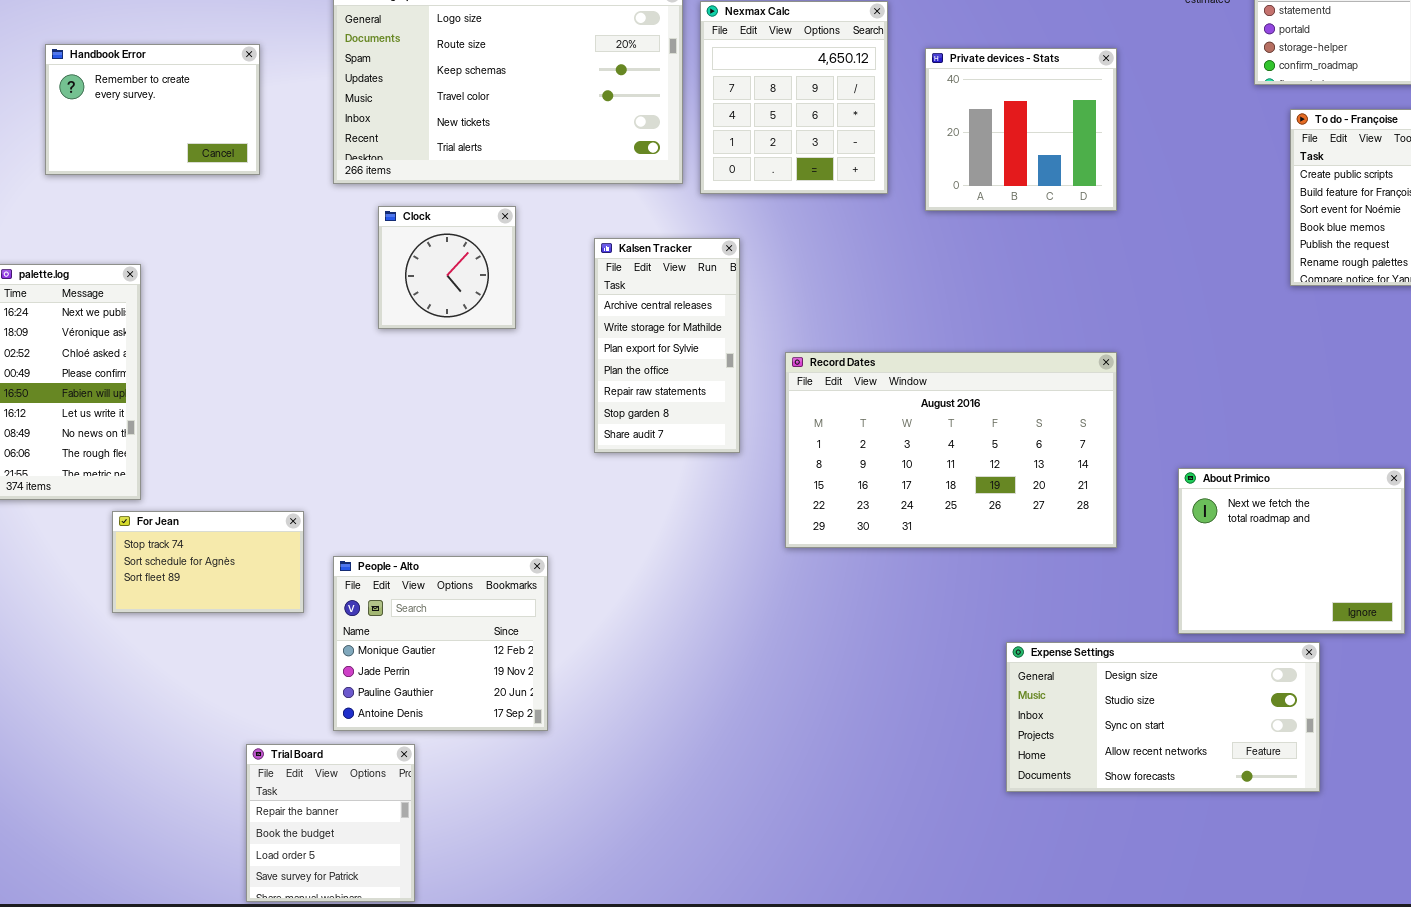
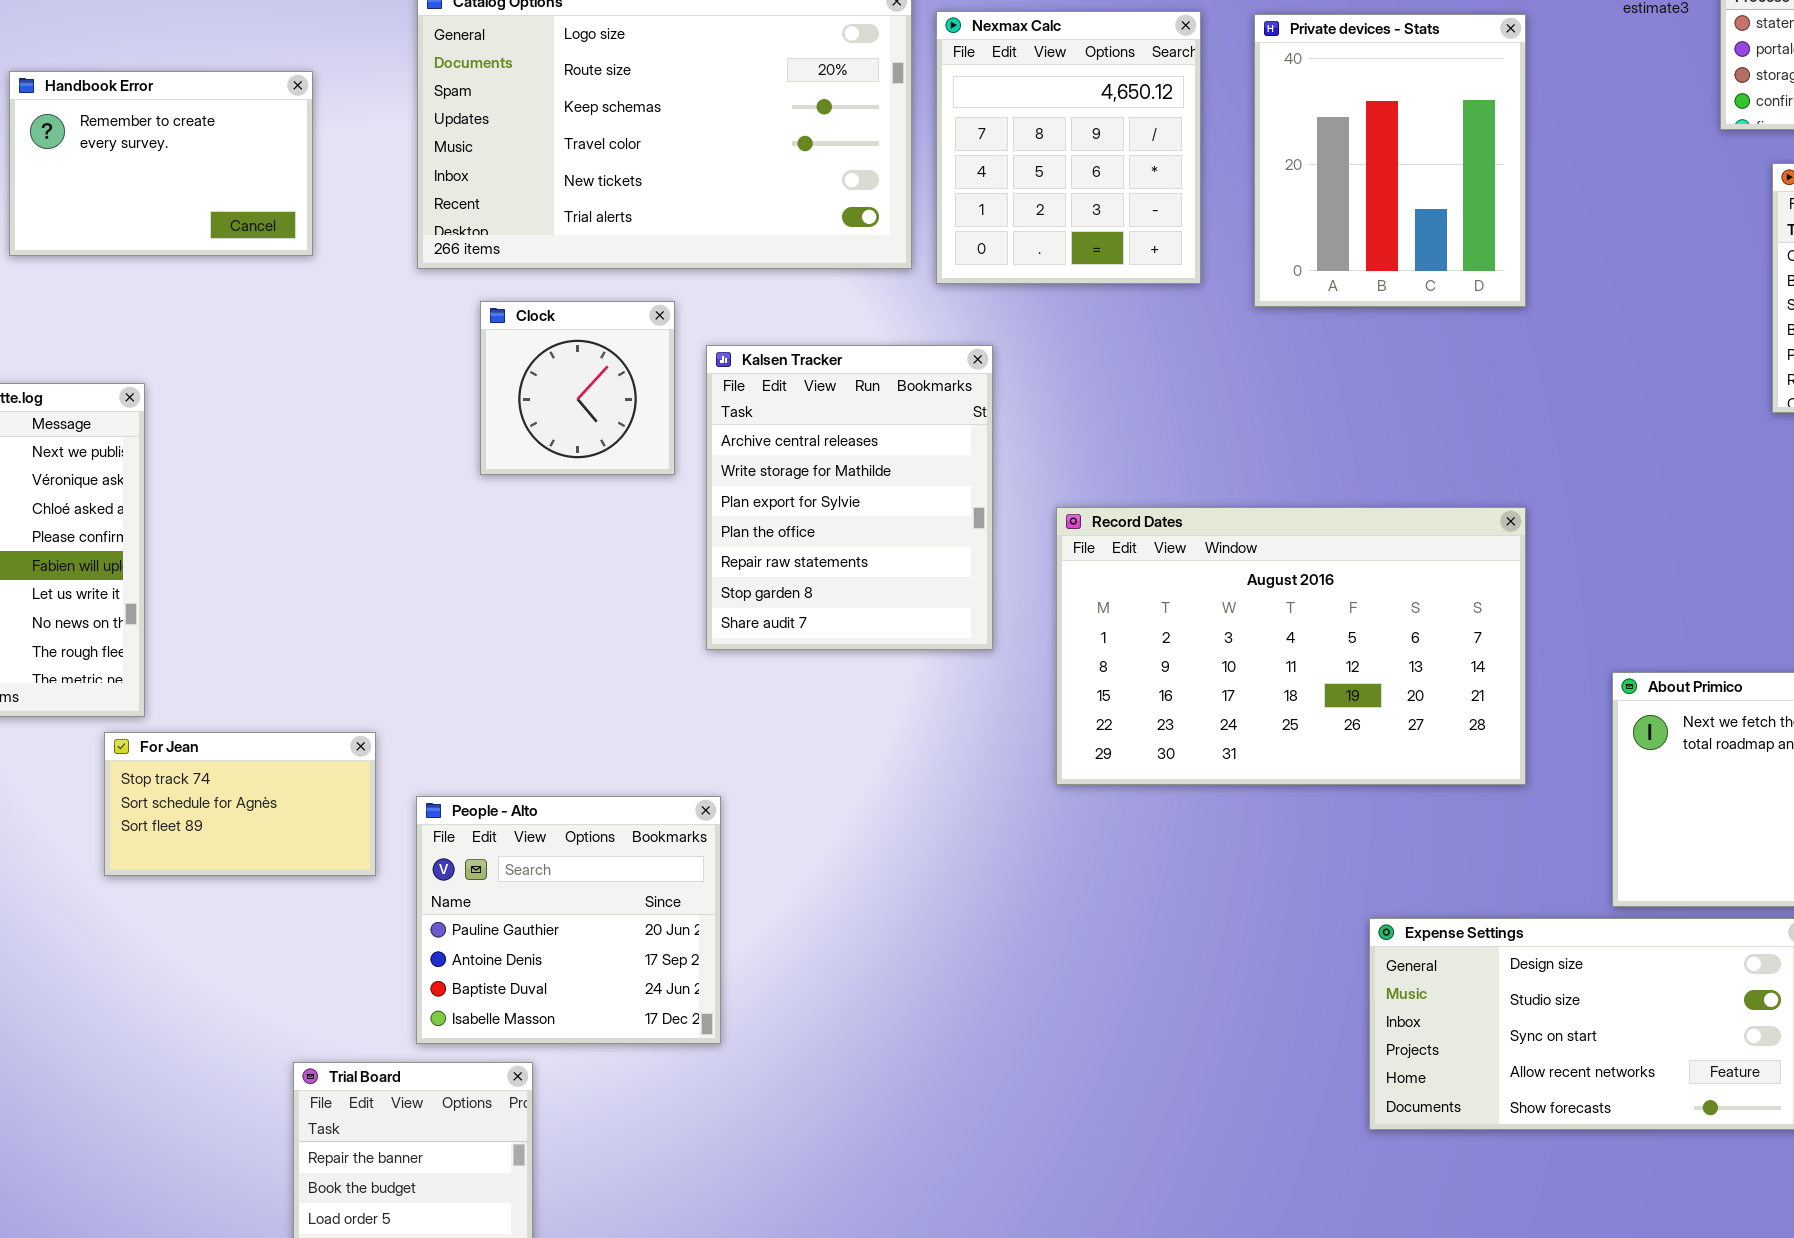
Private devices - Stats: [925,48,1117,211] -> [1254,14,1526,307], resized
Kalsen Tracker: [594,238,740,453] -> [706,345,993,650], resized
People - Alto: [333,556,548,731] -> [416,796,721,1044], scrolled down 2 rows

